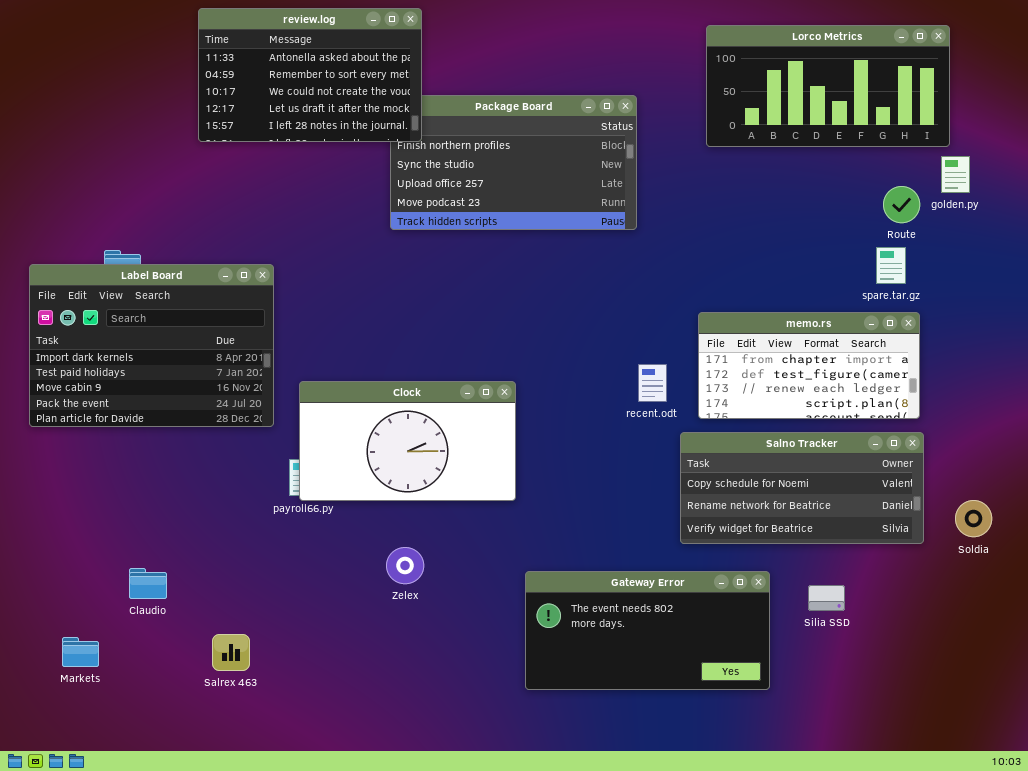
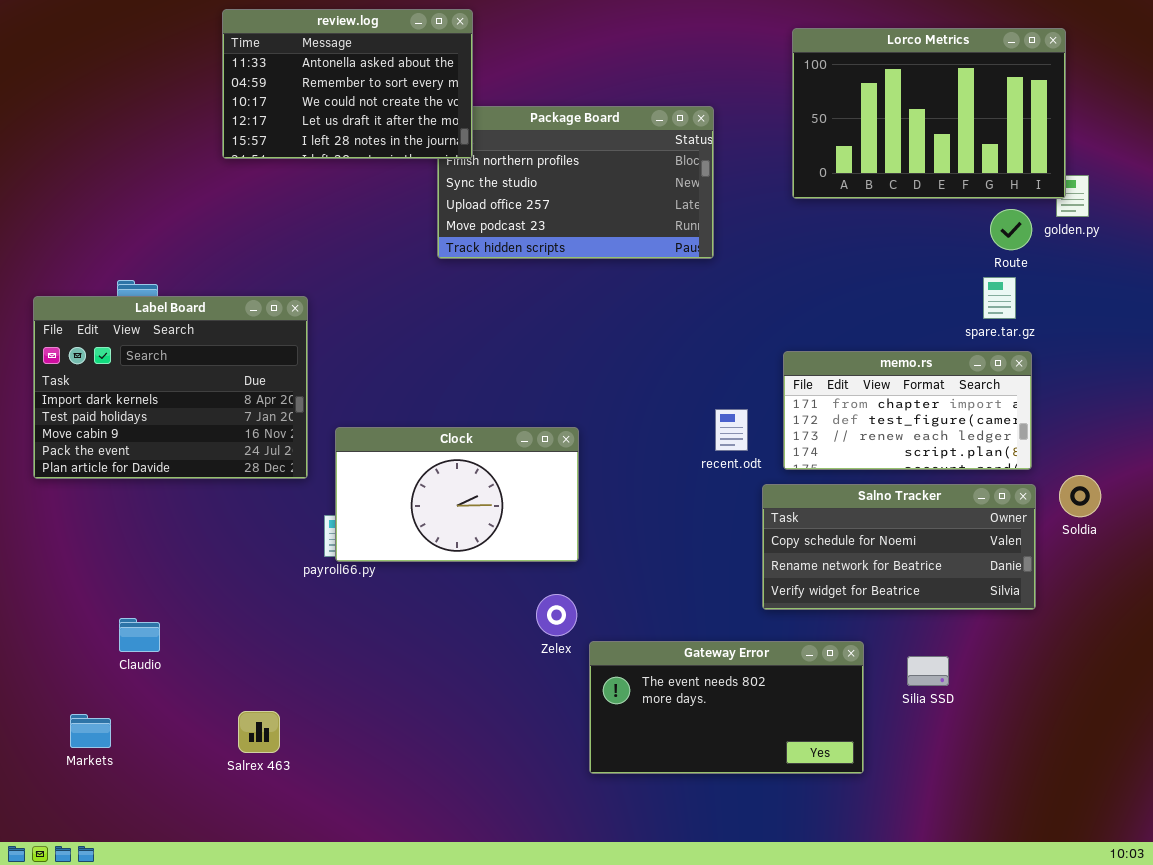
Lorco Metrics: [706,25,950,147] -> [792,28,1066,199], resized
Soldia: [955,500,992,537] -> [1059,475,1101,517], moved
Zelex: [386,547,424,584] -> [536,594,577,636], moved
Claudio: [129,568,167,599] -> [119,618,160,652], moved

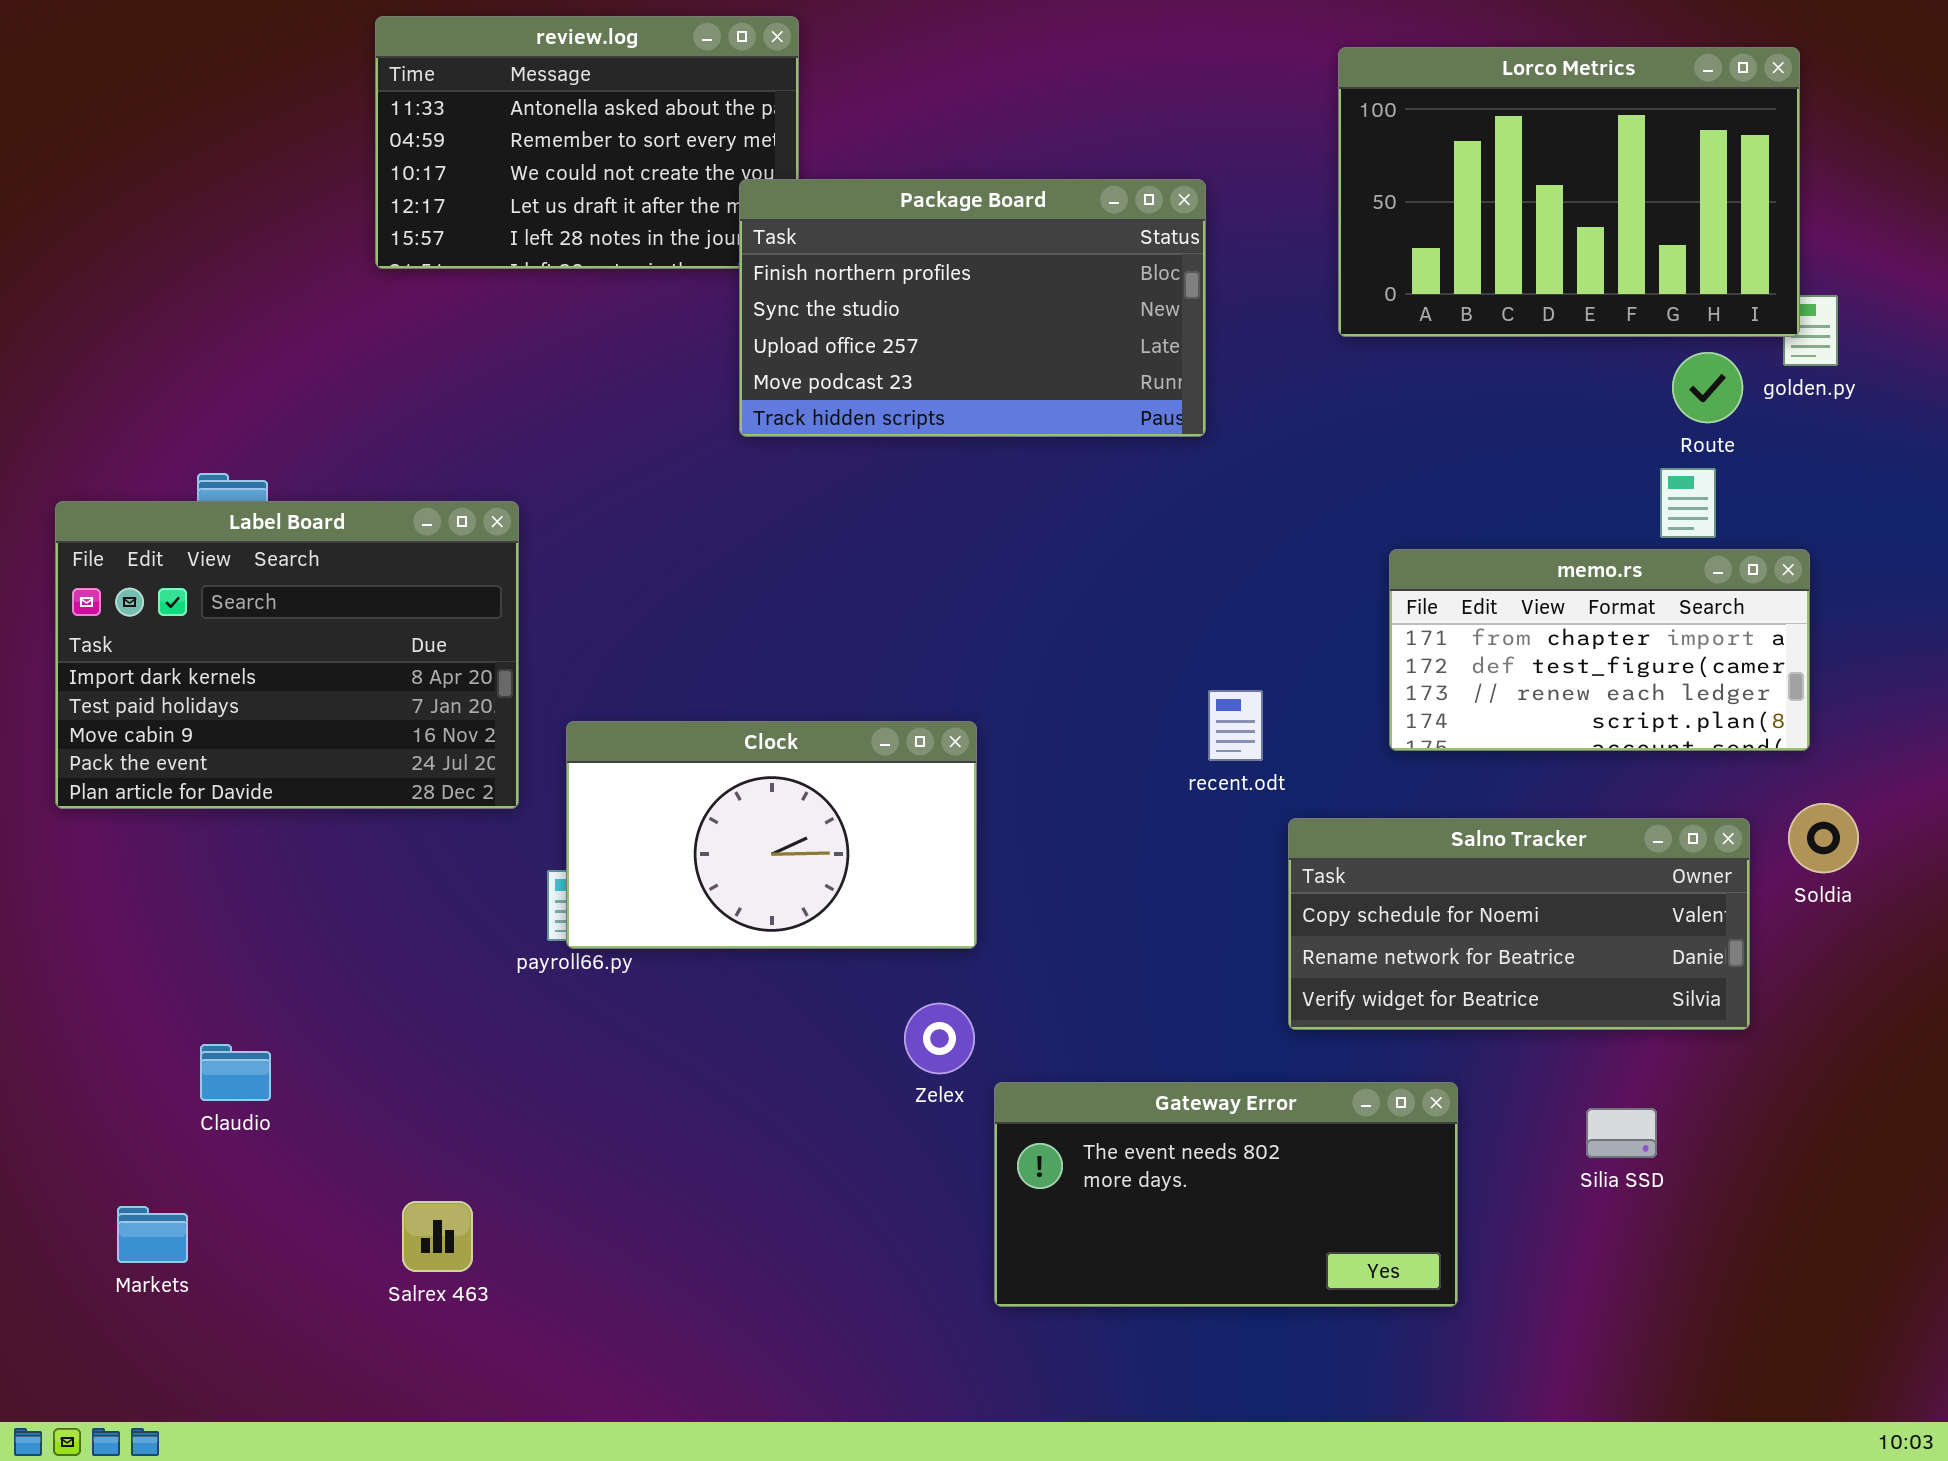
Package Board: [437,106,714,259] -> [739,179,1206,437], raised
memo.rs: [783,351,1032,470] -> [1389,549,1810,751], moved
Silia SSD: [907,656,949,686] -> [1586,1108,1657,1158], moved

